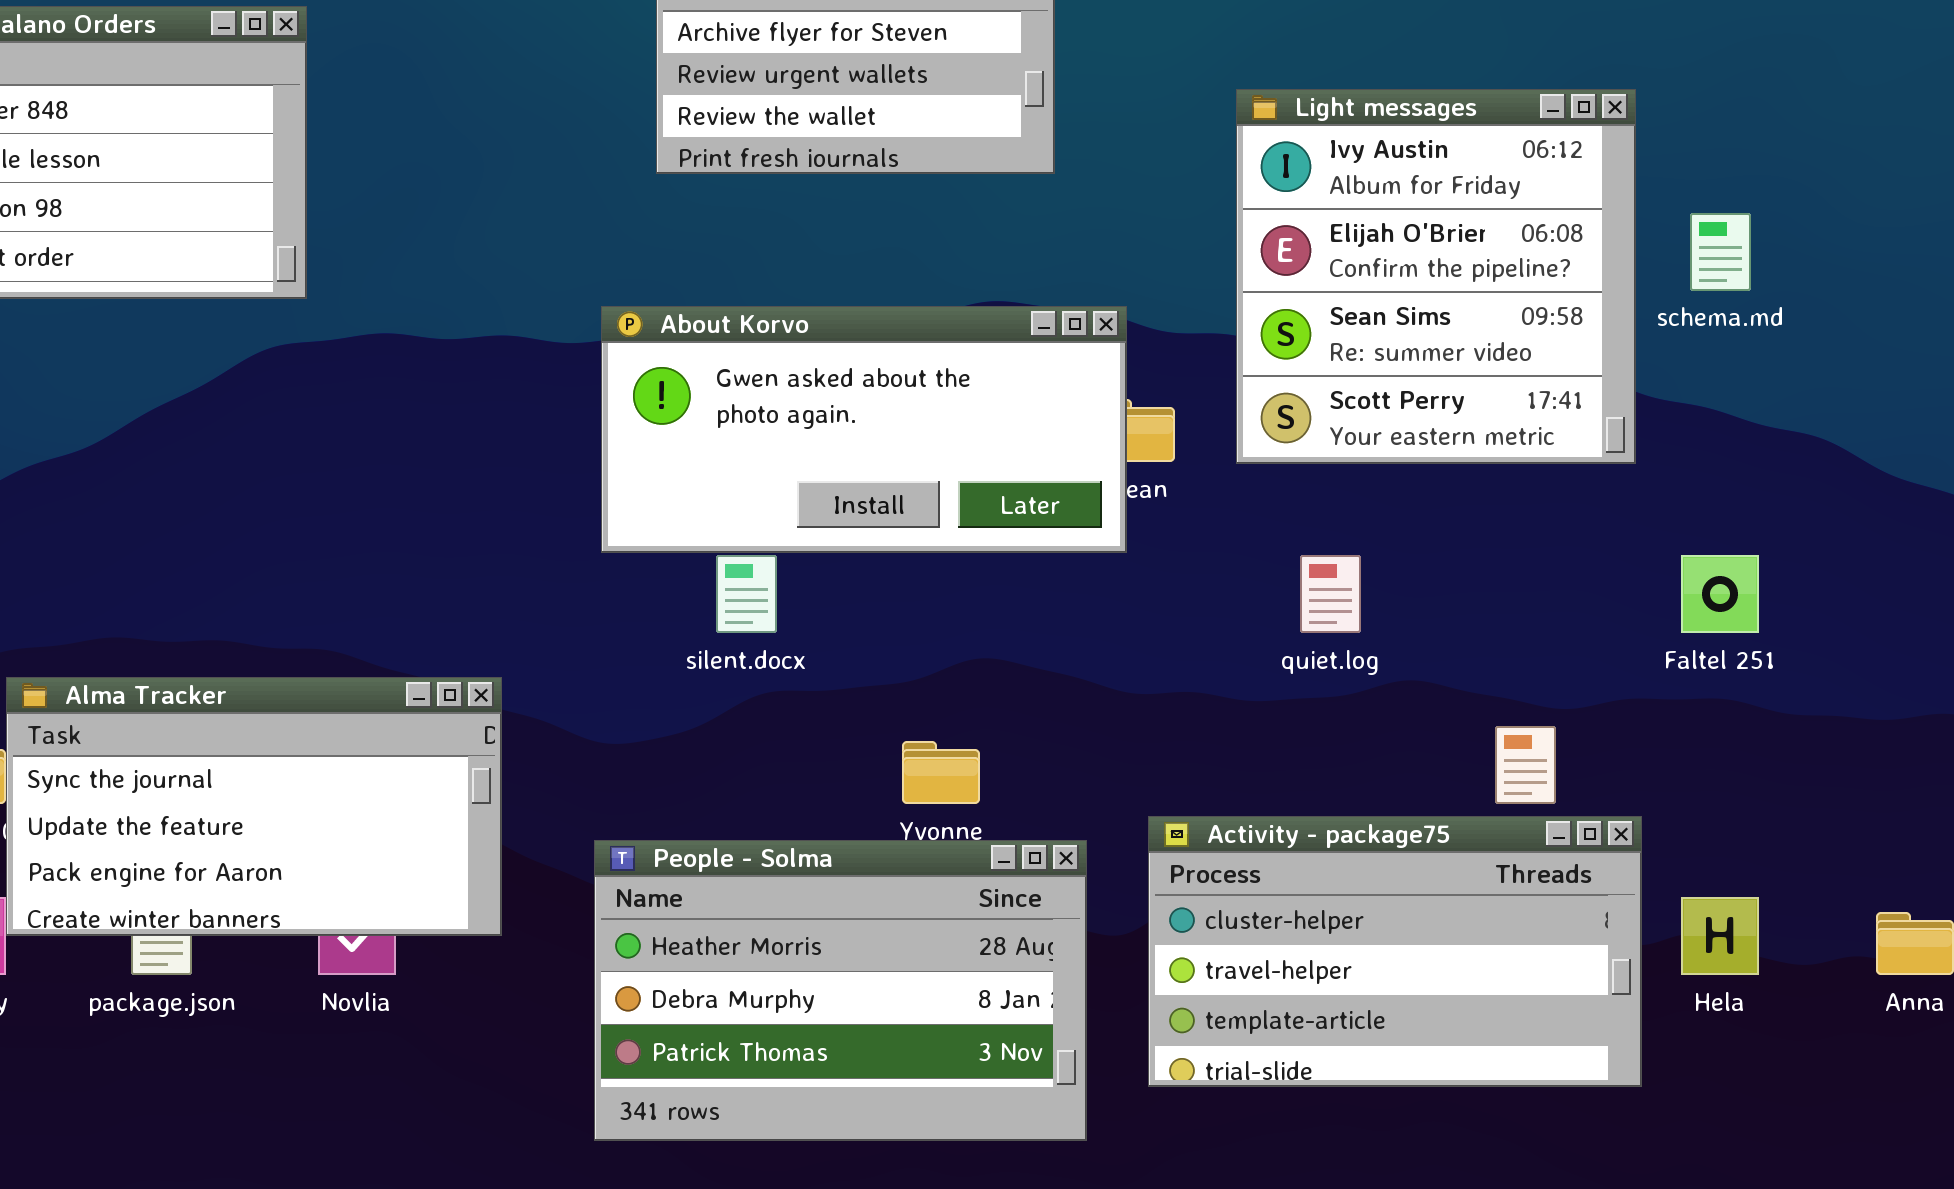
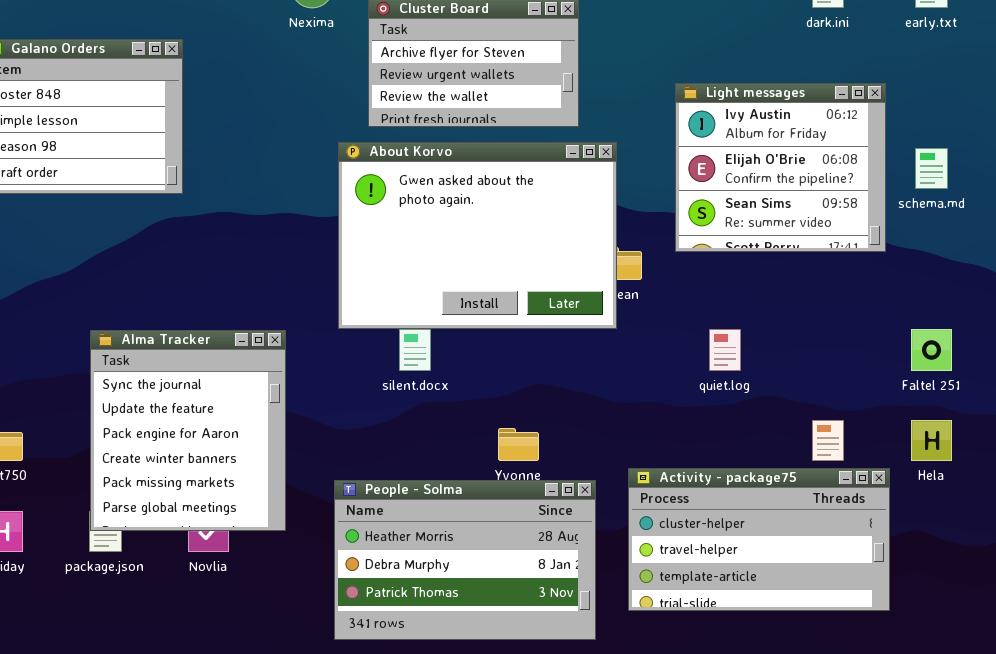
Light messages: [1236,89,1636,464] -> [675,83,886,252], resized
About Korvo: [601,306,1127,553] -> [338,142,617,329], resized
Alma Tracker: [6,677,502,936] -> [90,330,286,531], resized
Hela: [1681,897,1759,975] -> [911,420,952,461], moved

